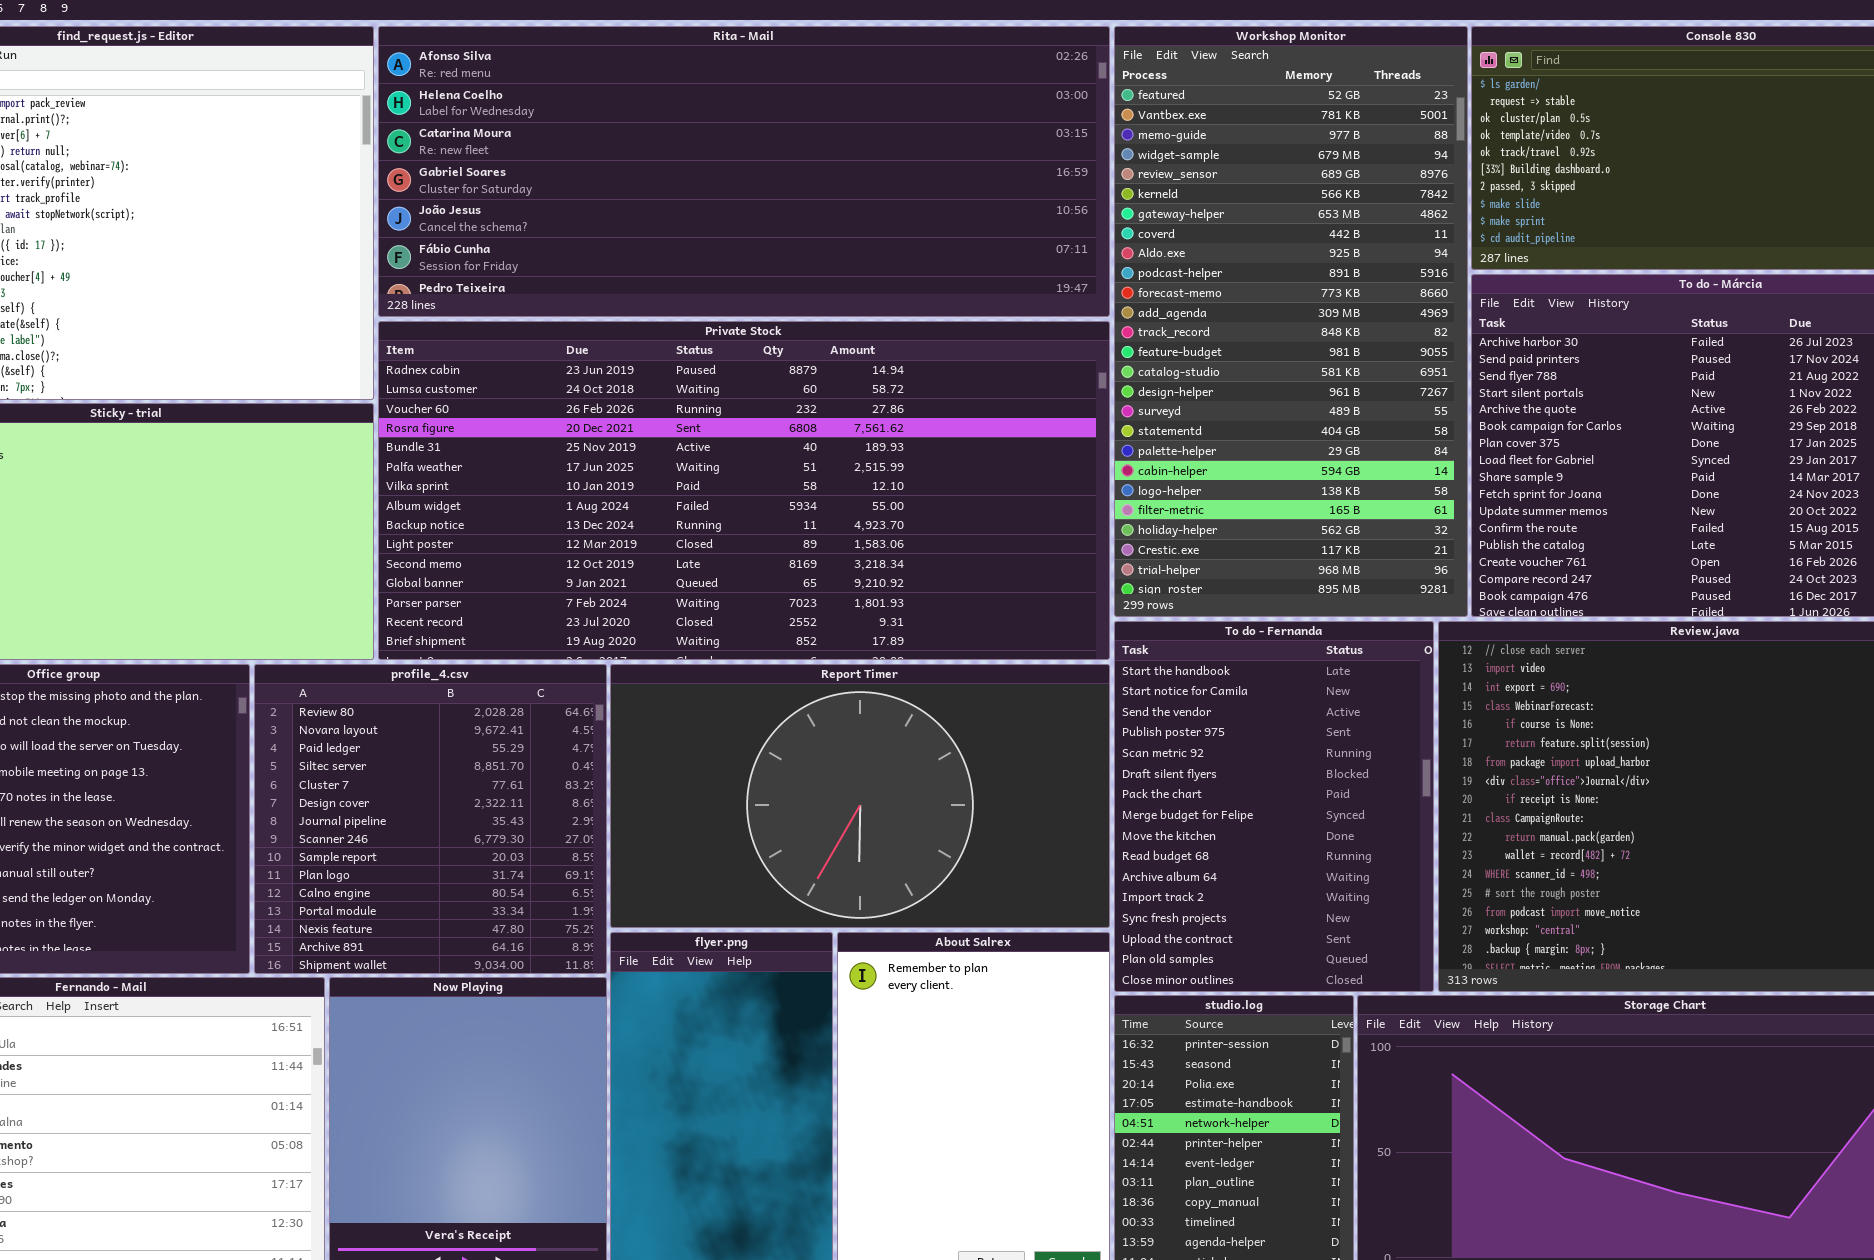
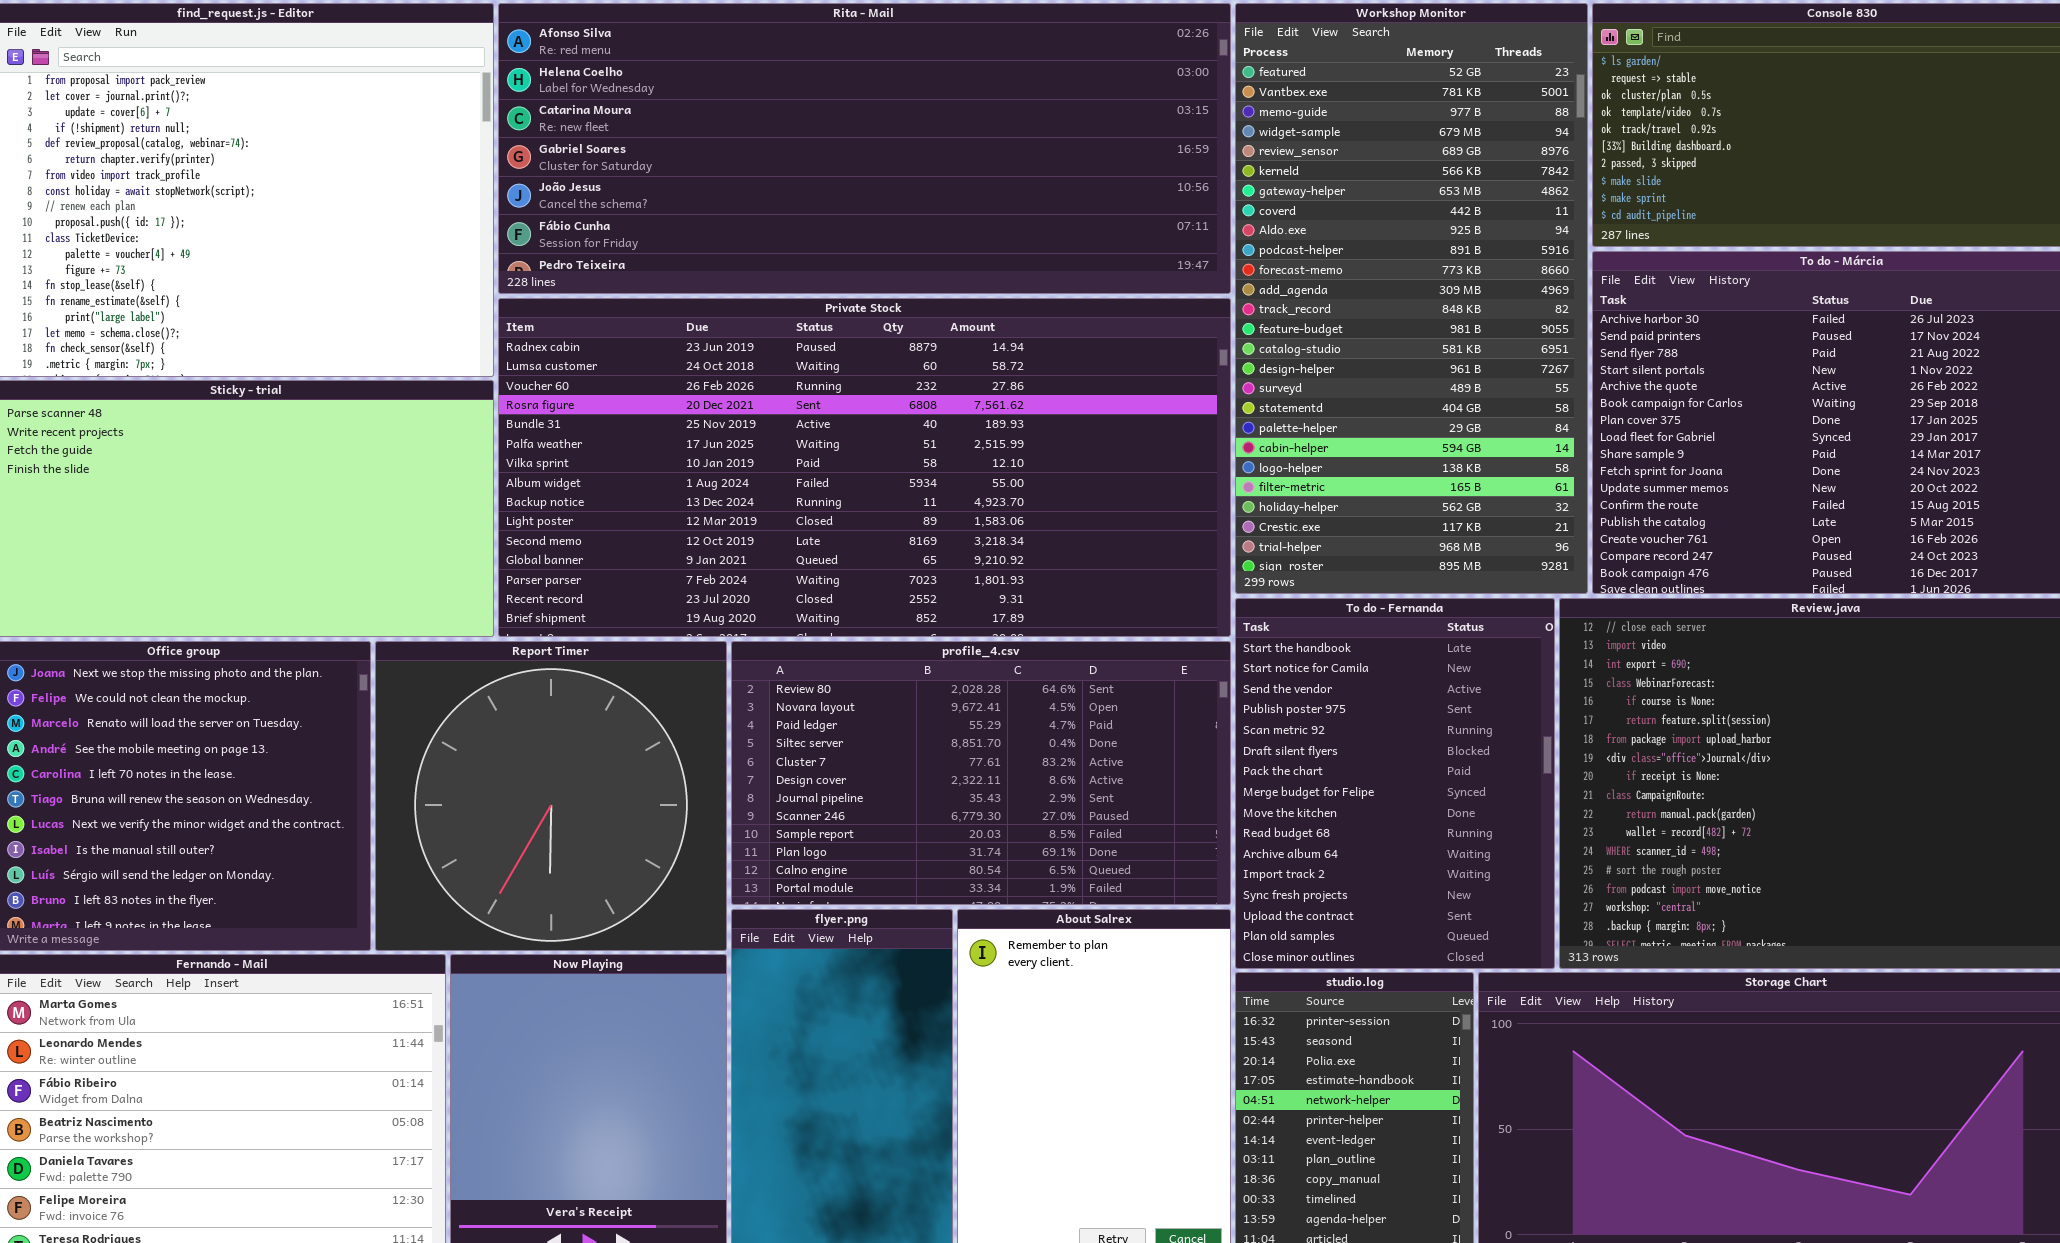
profile_4.csv: [254,664,607,974] -> [731,641,1231,905], moved, resized
Report Timer: [610,664,1110,928] -> [375,641,727,951], moved, resized

